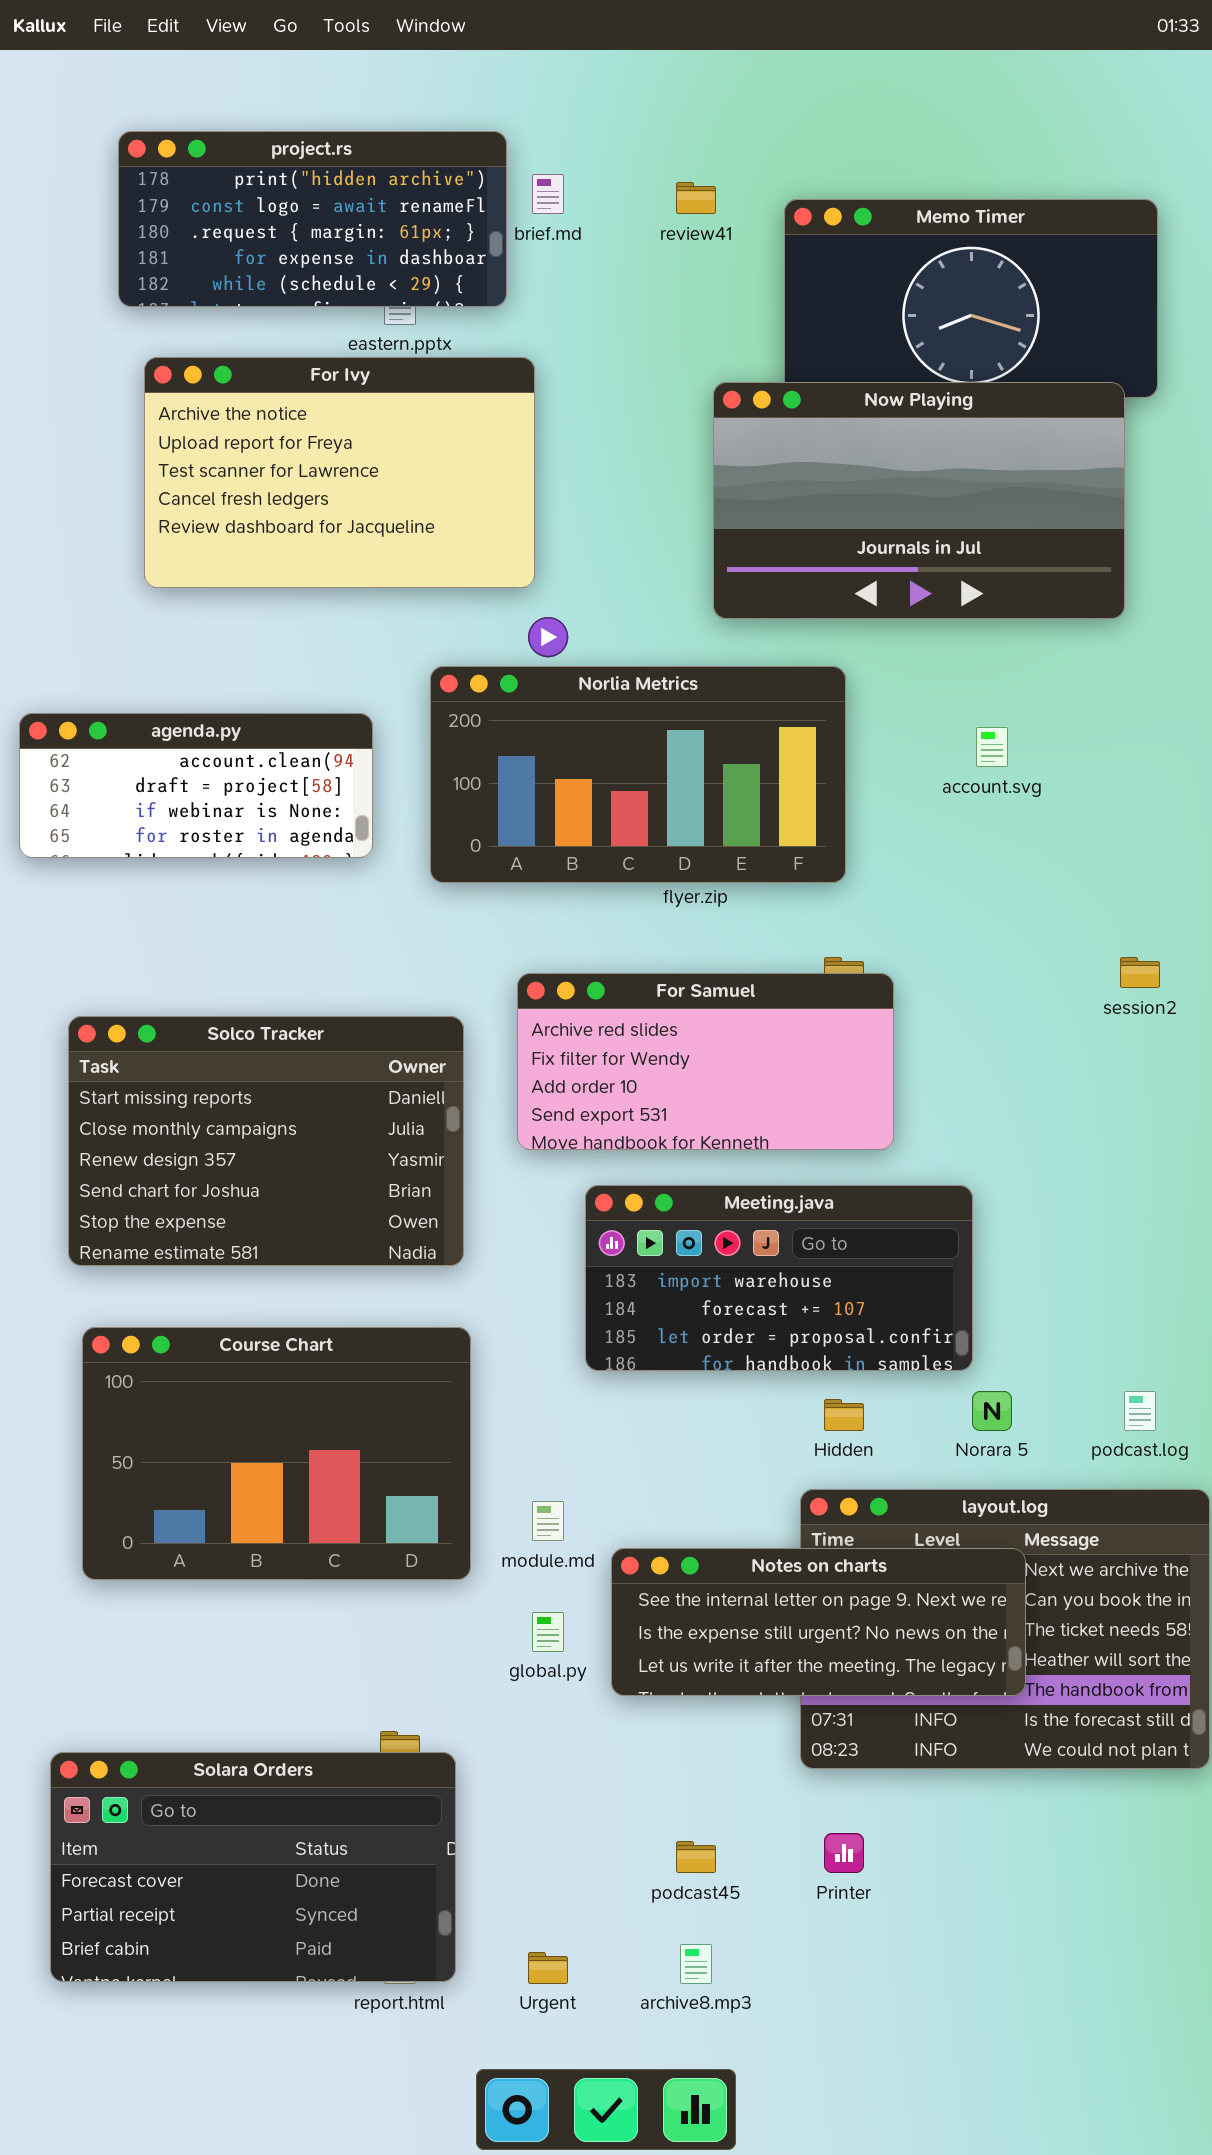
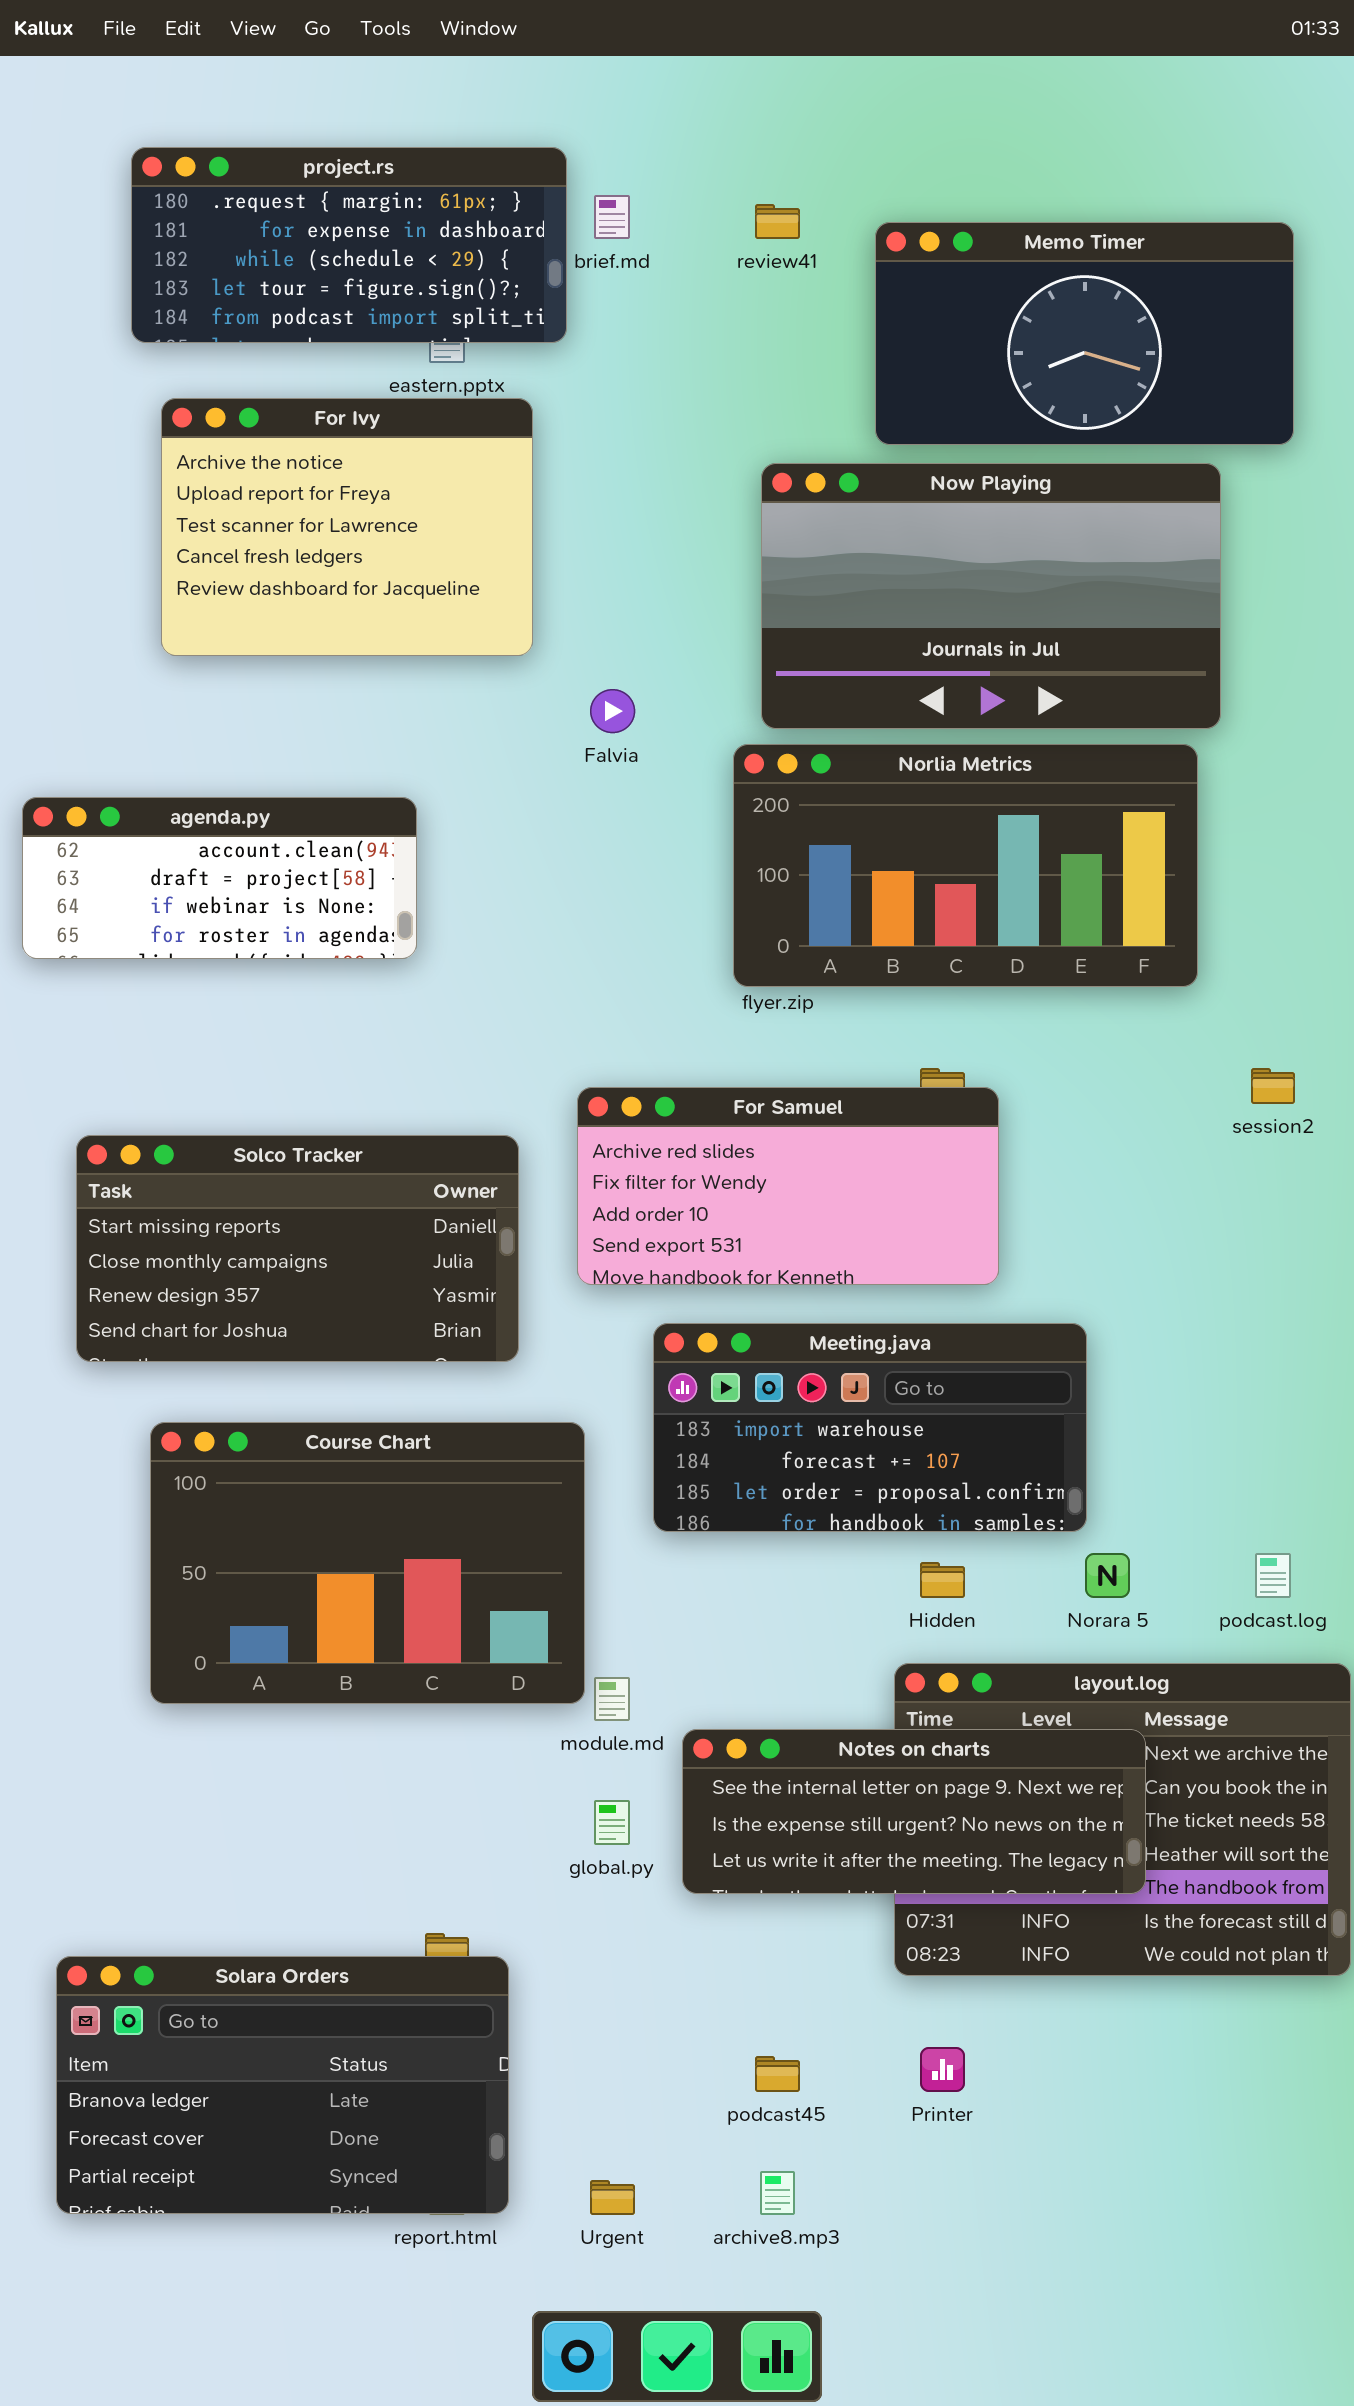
project.rs: [118,131,507,307] -> [131,147,567,343], scrolled down 2 rows
For Ivy: [144,357,535,588] -> [161,398,533,656], resized
Now Playing: [713,382,1125,619] -> [761,463,1221,729], moved
Norlia Metrics: [430,666,846,883] -> [733,744,1198,987], moved
Solco Tracker: [68,1016,464,1266] -> [76,1135,519,1362], resized
Course Chart: [82,1327,471,1580] -> [150,1422,585,1704], moved
Solara Orders: [50,1752,456,1982] -> [56,1956,509,2214], scrolled up 1 row

